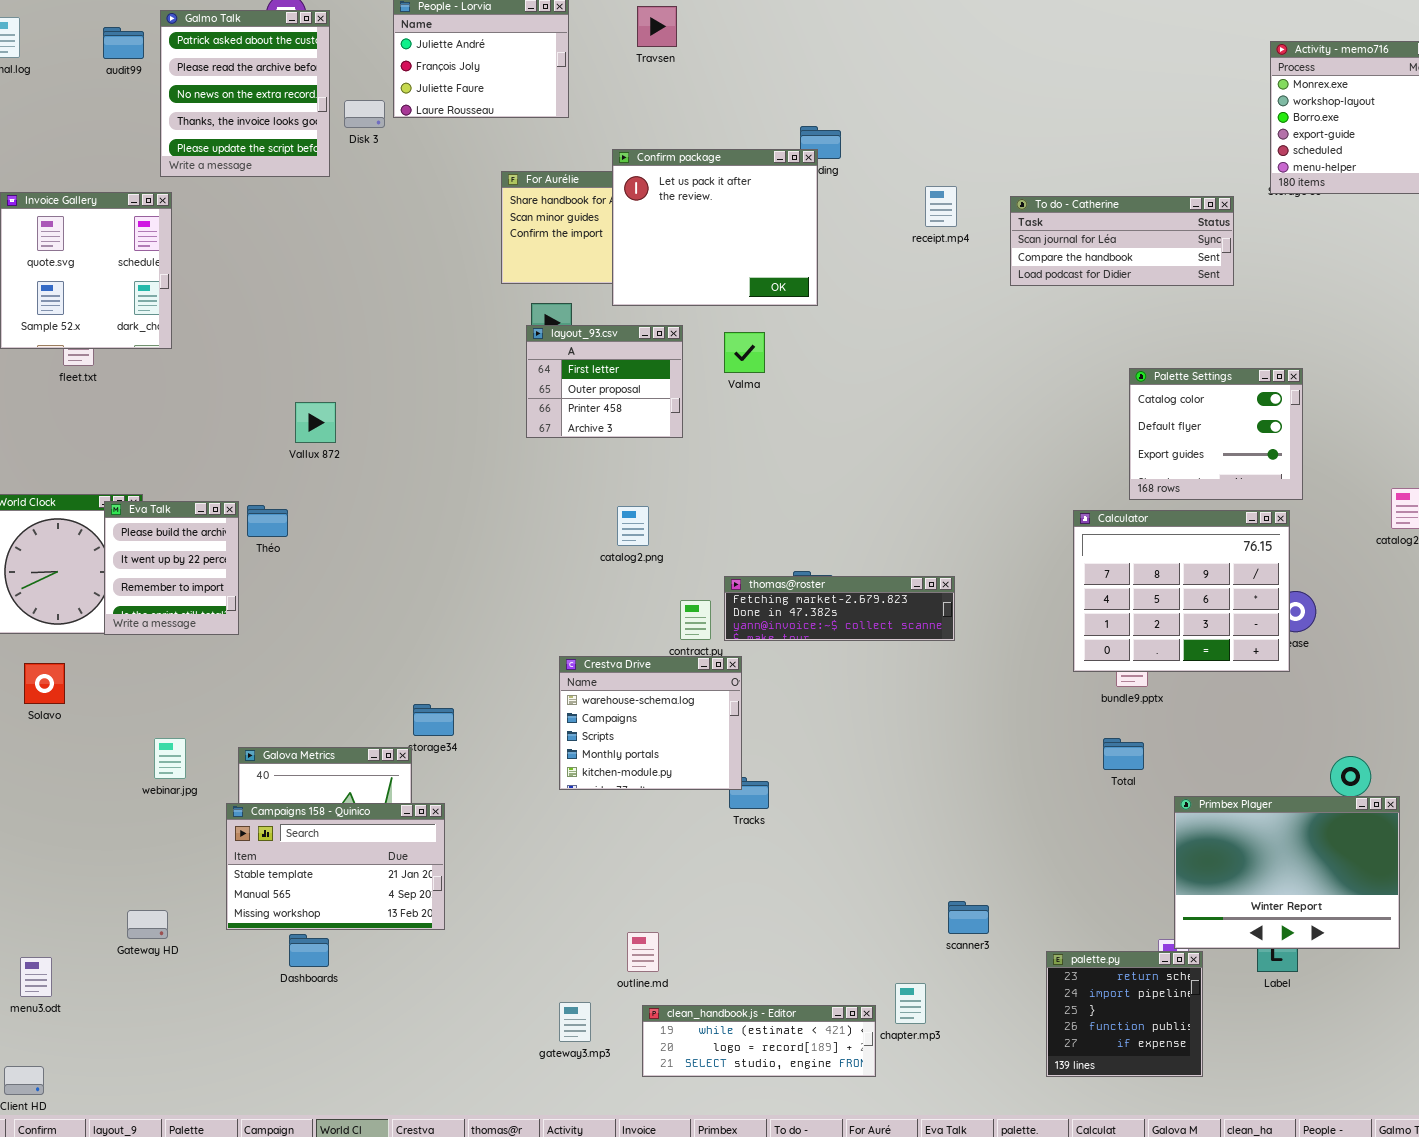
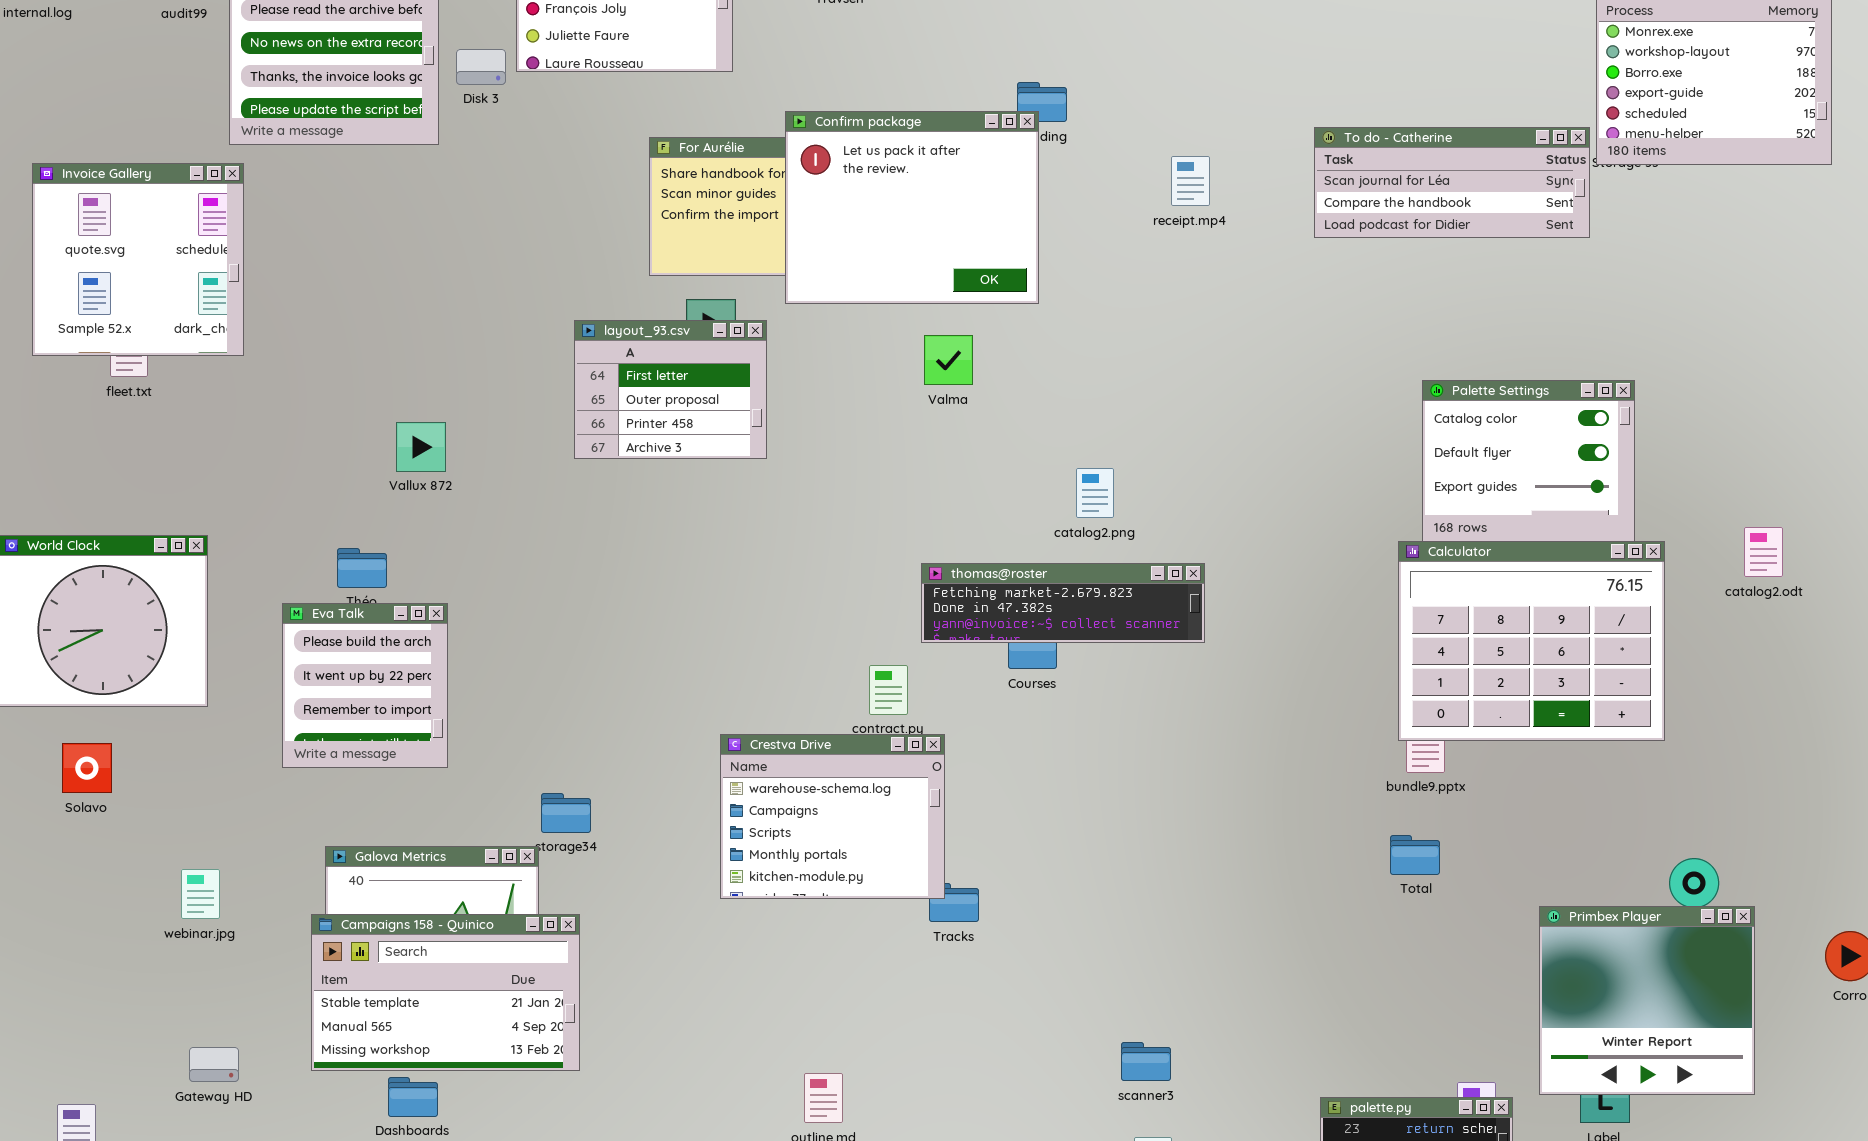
To do - Catherine: [1010,196,1234,286] -> [1314,127,1590,238], moved
layout_93.csv: [526,325,683,438] -> [574,320,767,459], moved
Eva Talk: [104,501,239,635] -> [282,603,448,768], moved
catalog2.png: [617,506,649,546] -> [1076,468,1114,518], moved
Calculator: [1073,510,1290,672] -> [1398,541,1665,741], moved
thomas@roster: [724,576,955,641] -> [921,563,1205,643], moved
webinar.jpg: [154,738,186,779] -> [181,869,220,919], moved
Primbex Player: [1174,796,1400,949] -> [1539,906,1755,1095], resized
scanner3: [948,901,989,934] -> [1121,1042,1171,1081], moved

